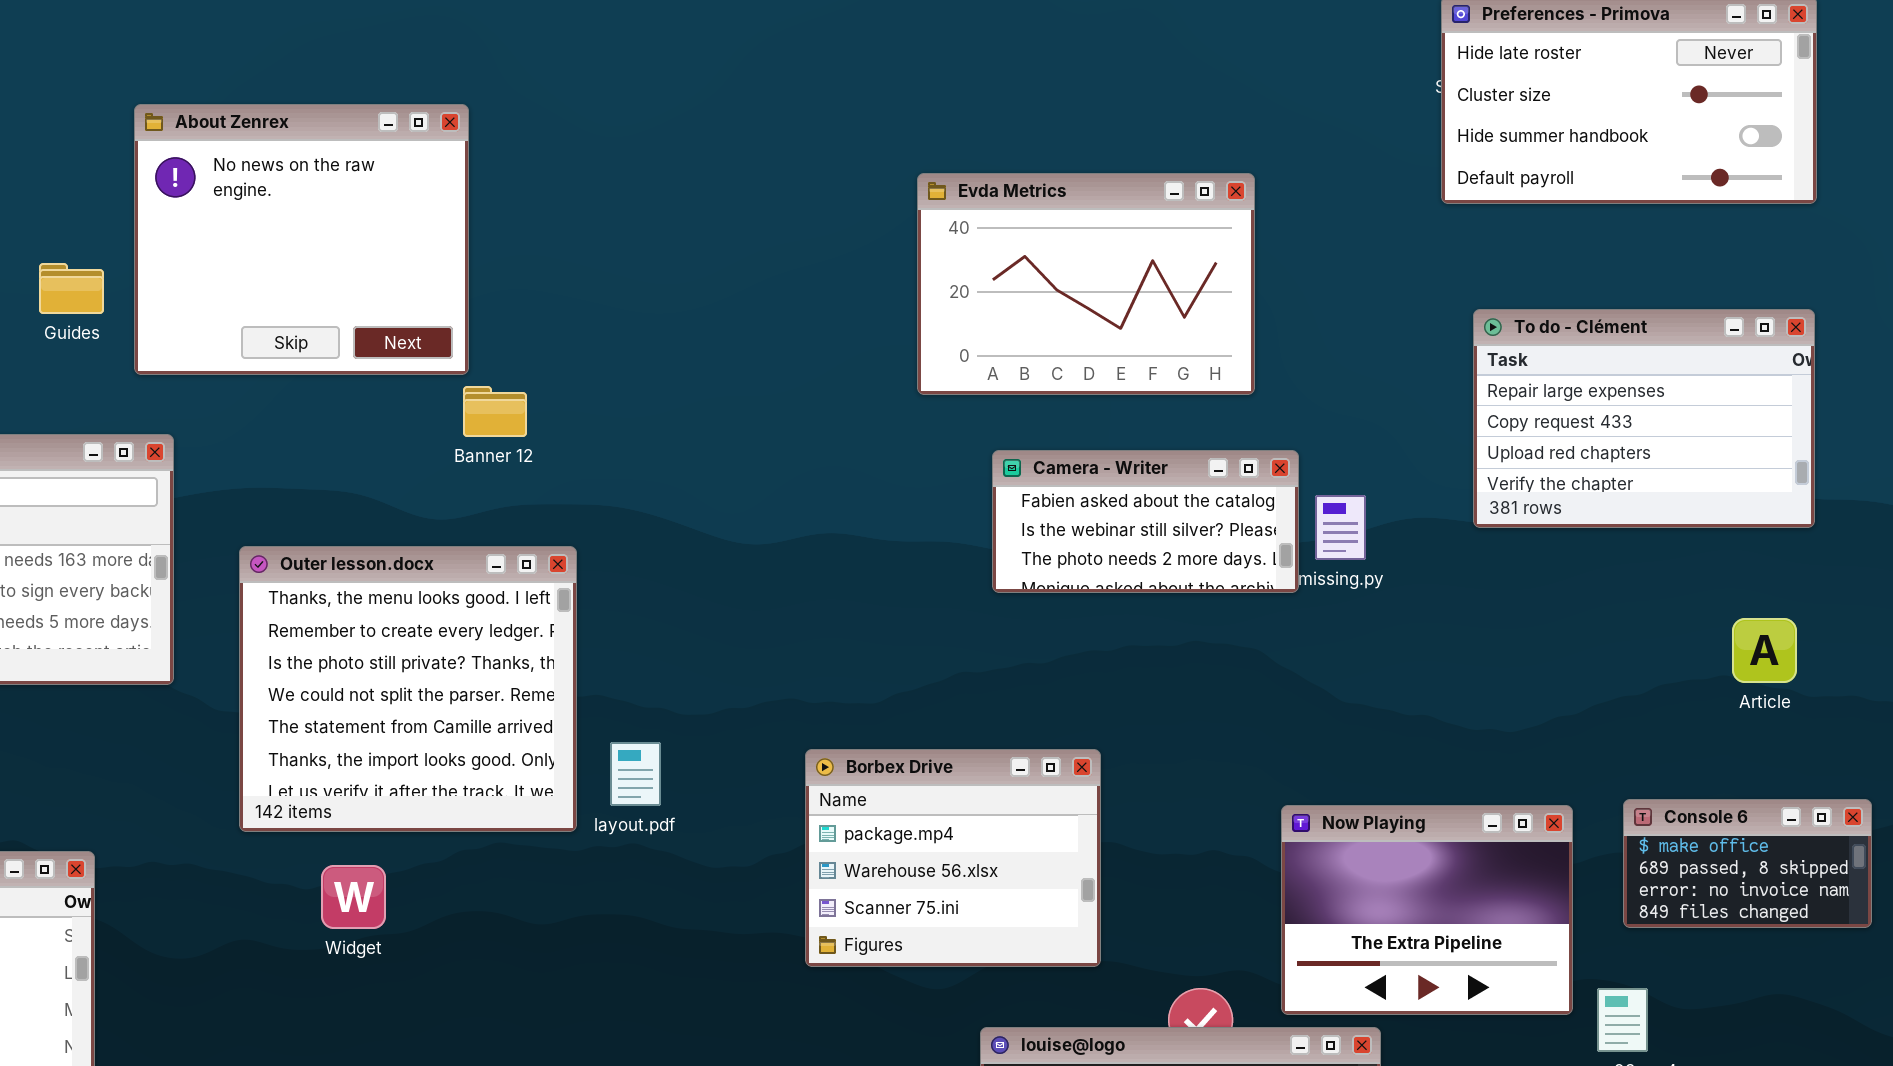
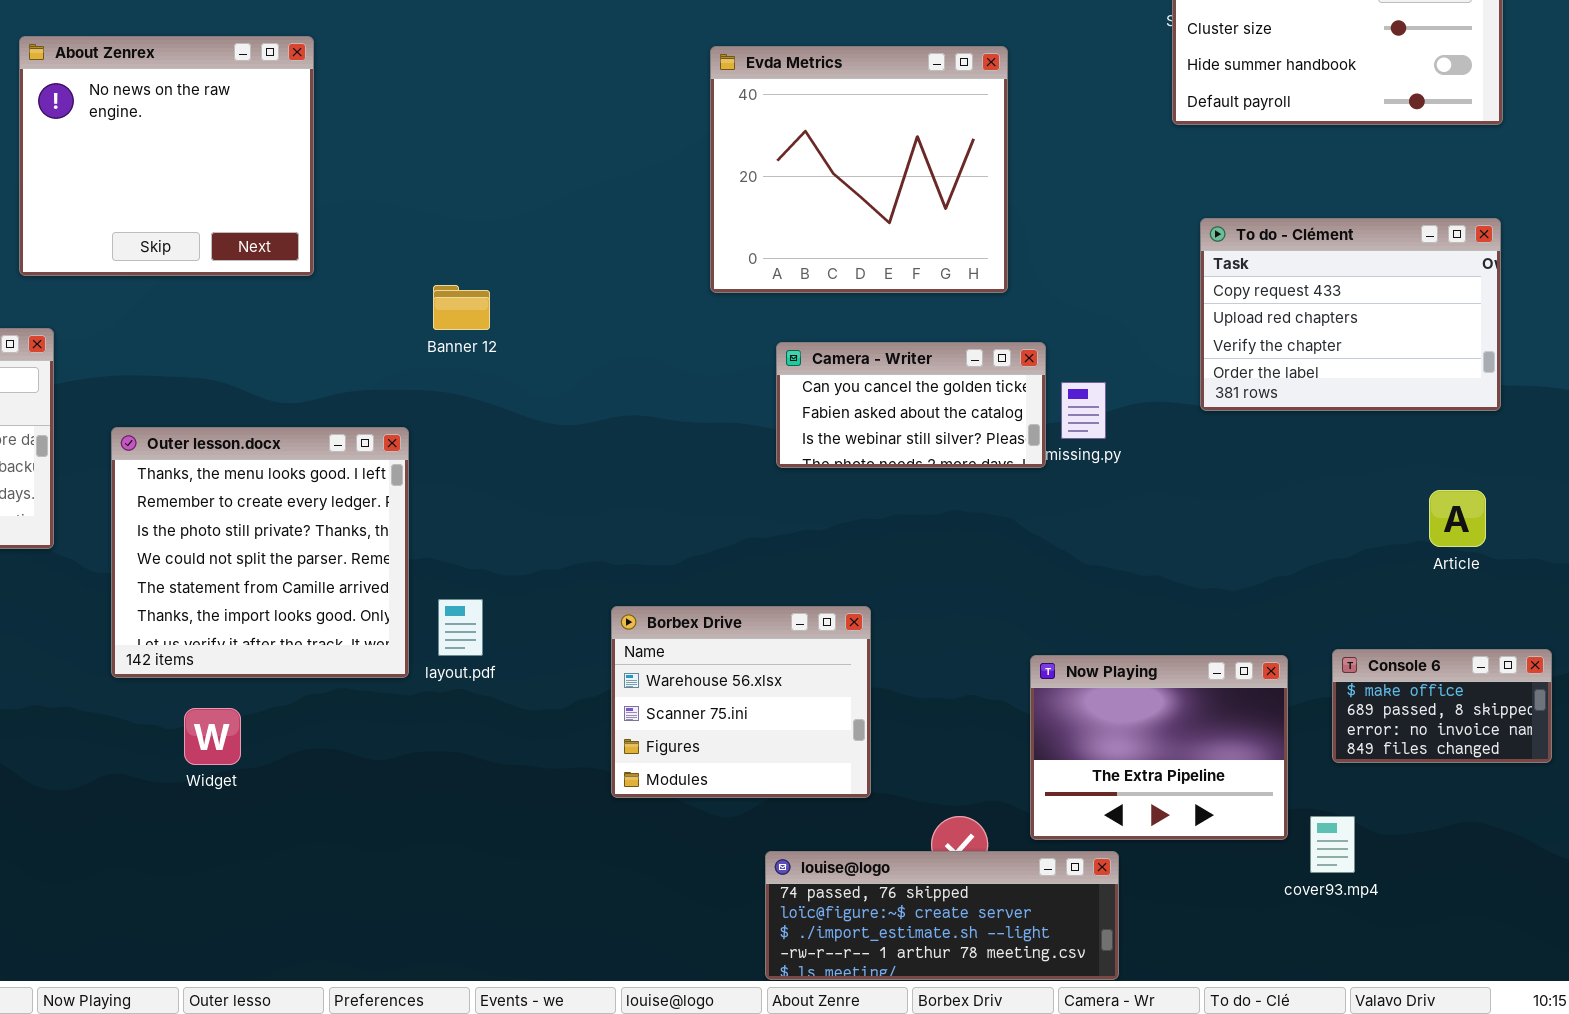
Evda Metrics: [917,173,1255,395] -> [710,46,1008,293], resized
To do - Clément: [1473,309,1815,528] -> [1200,218,1501,411], scrolled down 1 row
Banner 12: [463,386,527,437] -> [433,285,490,330], moved
Camera - Writer: [992,450,1299,593] -> [776,342,1046,468], scrolled up 1 row
Borbex Drive: [805,749,1101,967] -> [611,606,871,798], scrolled down 1 row

